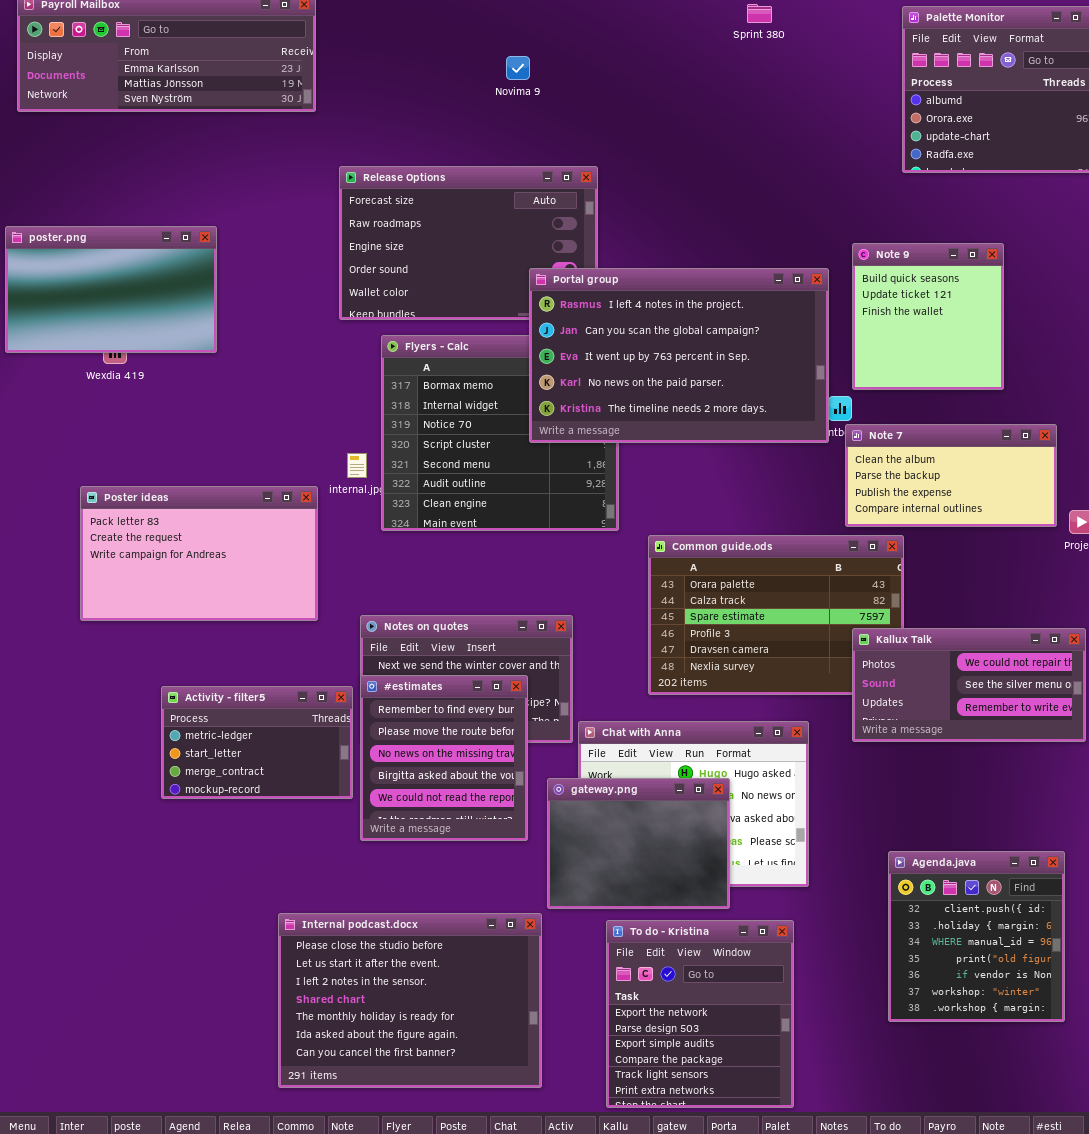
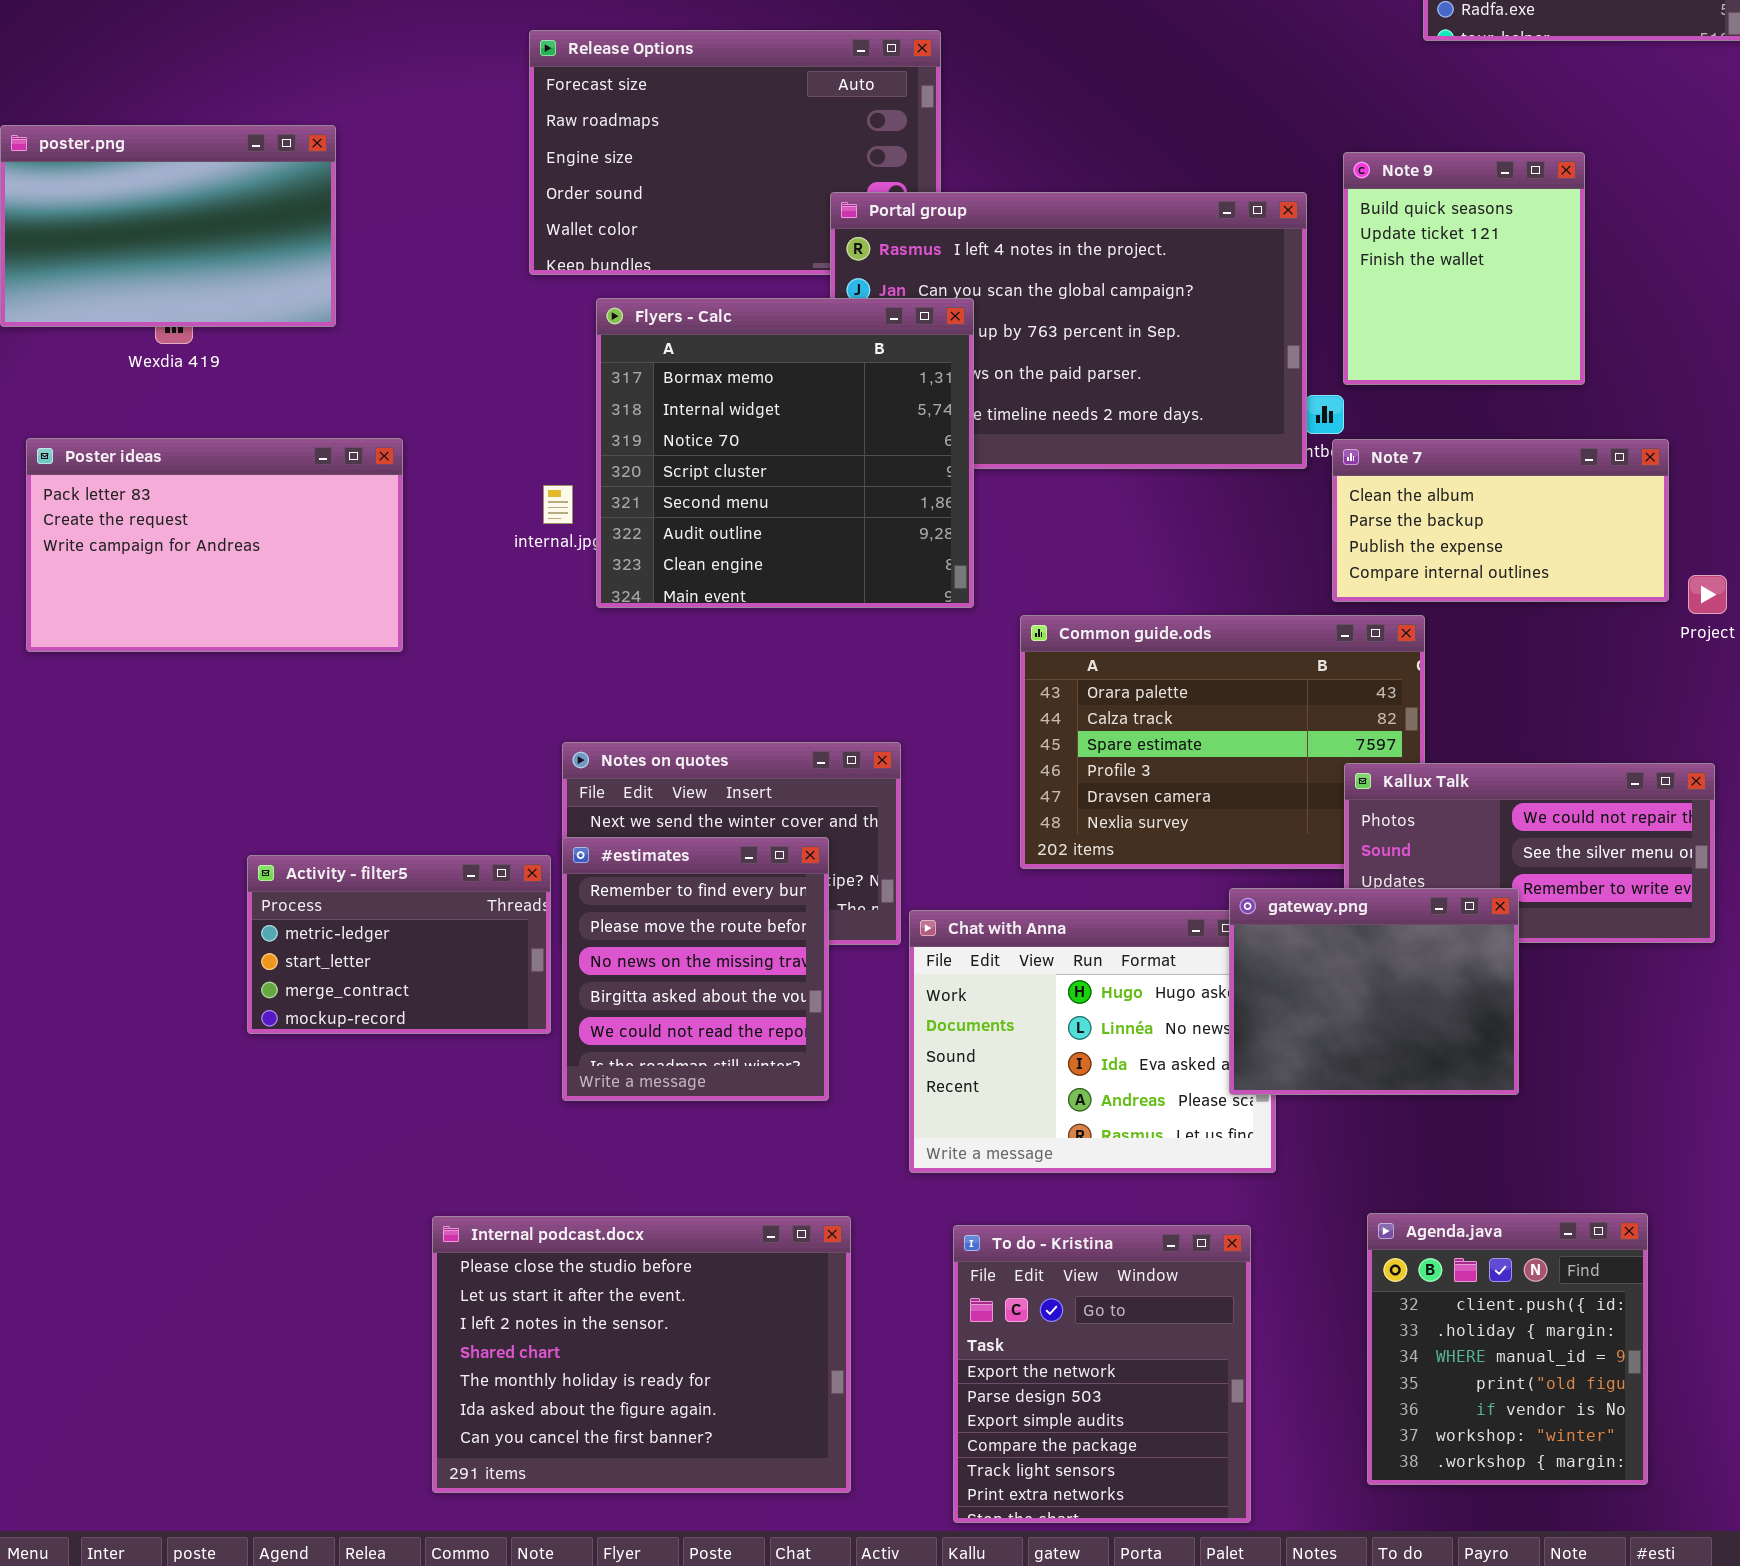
Flyers - Calc: [381,335,619,531] -> [596,298,974,608], raised
Poster ideas: [80,486,318,621] -> [26,438,403,652], moved
gateway.png: [547,778,730,909] -> [1229,888,1519,1095], moved
Agenda.java: [888,851,1065,1022] -> [1367,1213,1648,1485], moved

